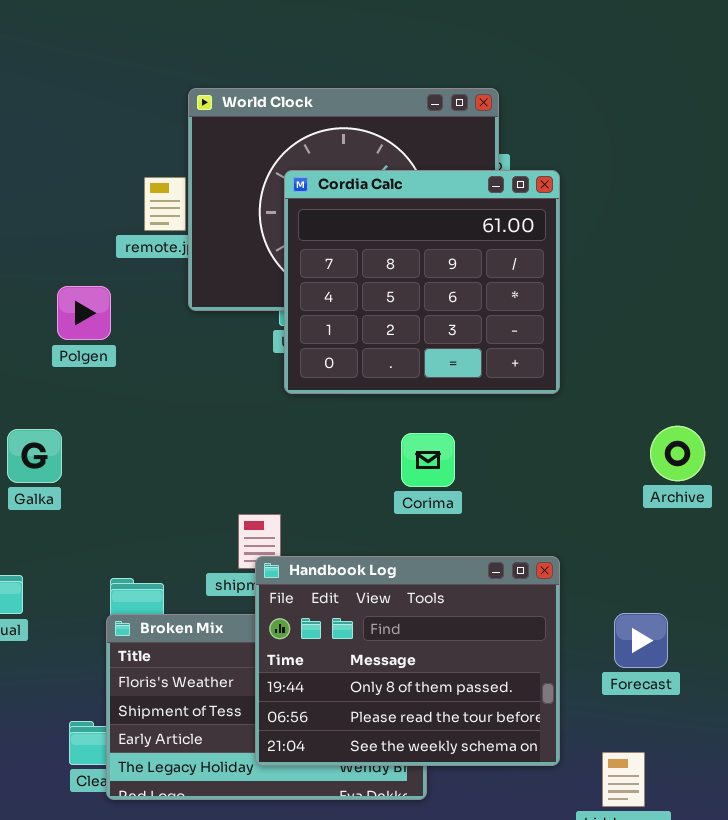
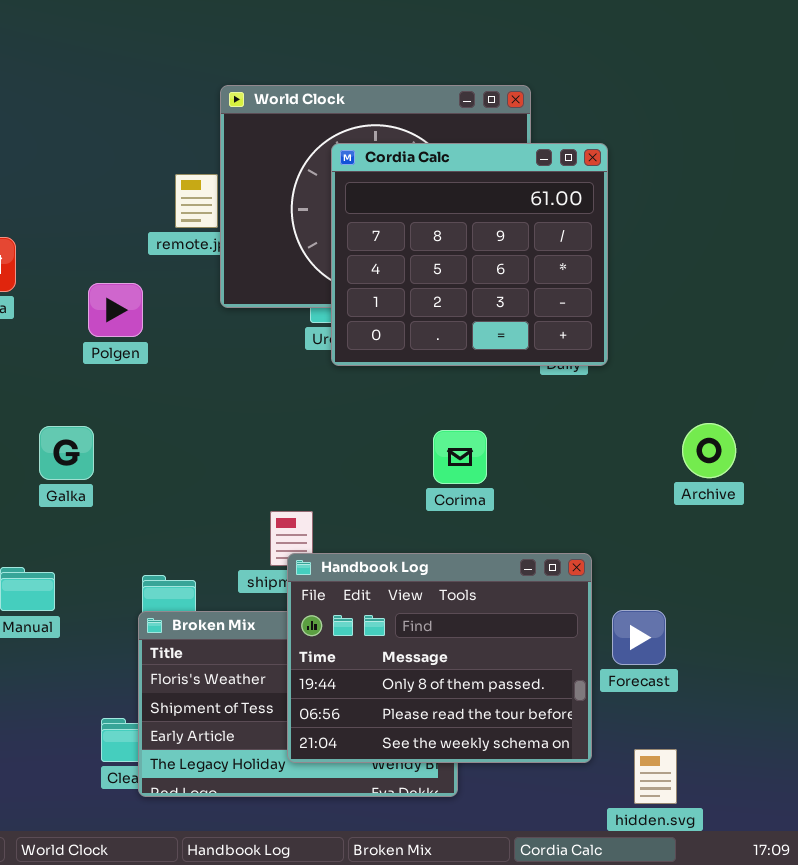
Cordia Calc: [284,170,560,394] -> [331,143,608,366], moved
Forecast: [614,613,668,668] -> [612,610,666,665], moved

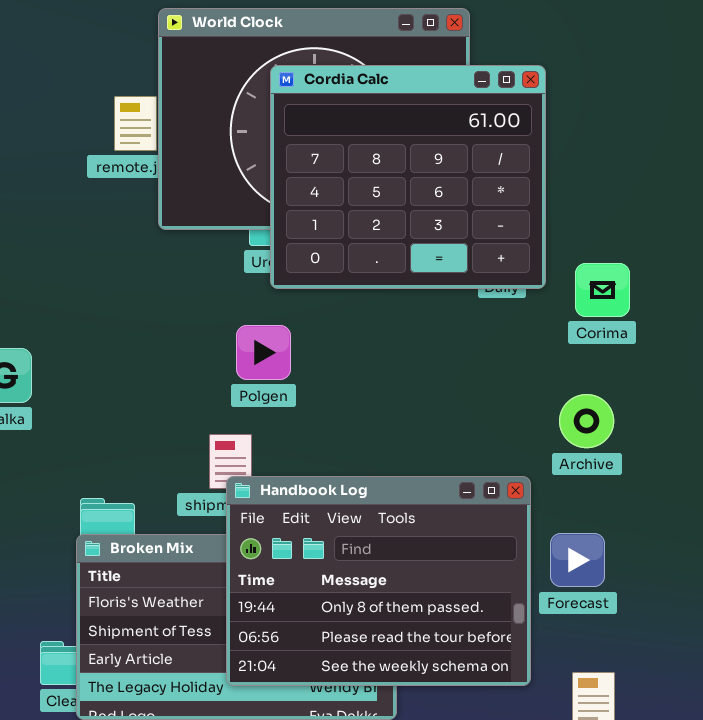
Polgen: [88,283,143,337] -> [236,325,291,380], moved
Archive: [682,423,736,478] -> [559,394,614,448], moved
Corima: [433,430,487,484] -> [575,263,630,317], moved

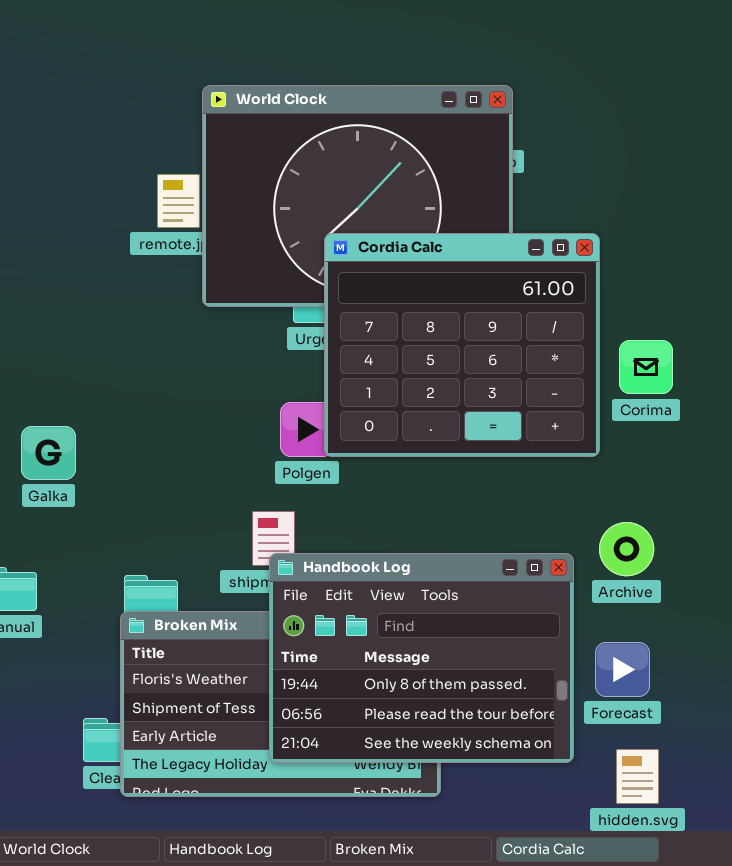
Cordia Calc: [270,65,546,289] -> [324,233,600,457], moved
Archive: [559,394,614,448] -> [599,522,654,576], moved
Forecast: [550,533,605,587] -> [595,642,650,697], moved

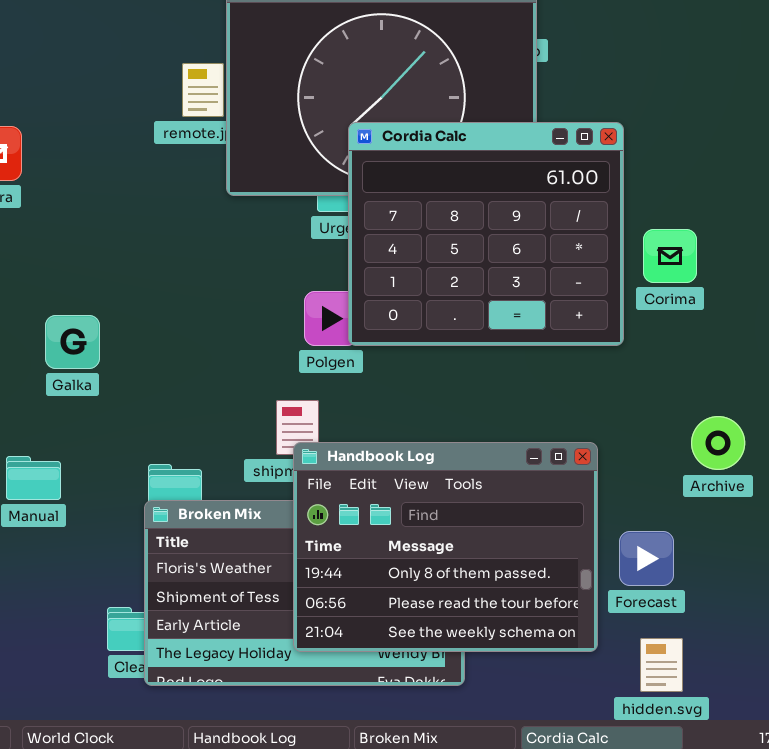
Archive: [599,522,654,576] -> [691,416,745,470], moved

